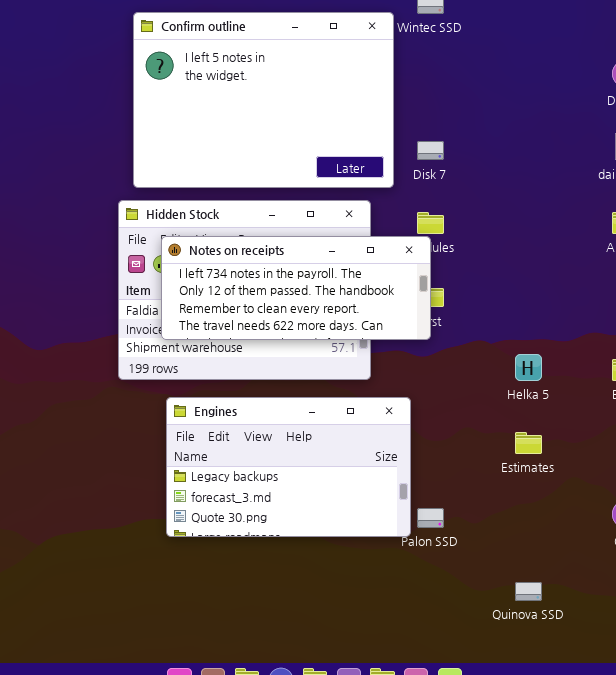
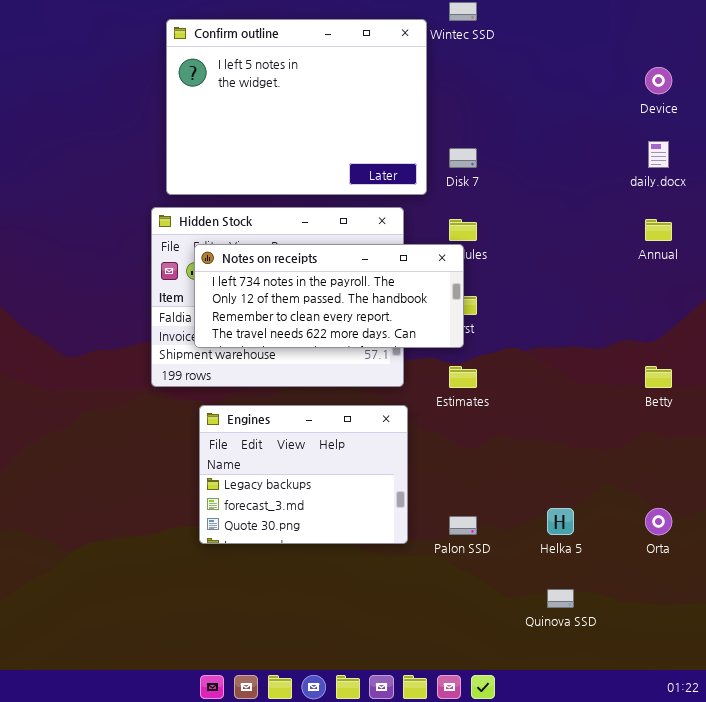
Helka 5: [515,354,542,381] -> [547,508,574,535], moved
Engines: [166,397,411,537] -> [199,405,408,544], resized
Estimates: [515,432,542,454] -> [449,366,477,388], moved

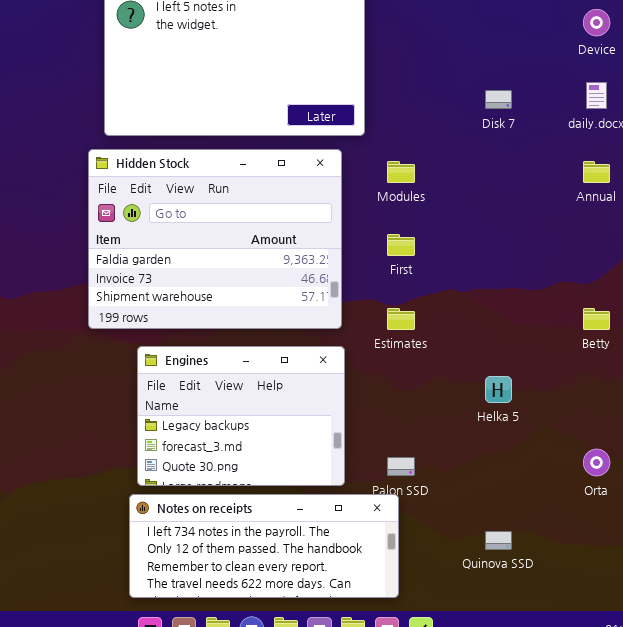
Disk 7: [449,148,477,168] -> [485,90,512,109], moved
Notes on receipts: [194,244,464,348] -> [129,494,399,598], moved
Helka 5: [547,508,574,535] -> [485,376,512,403], moved

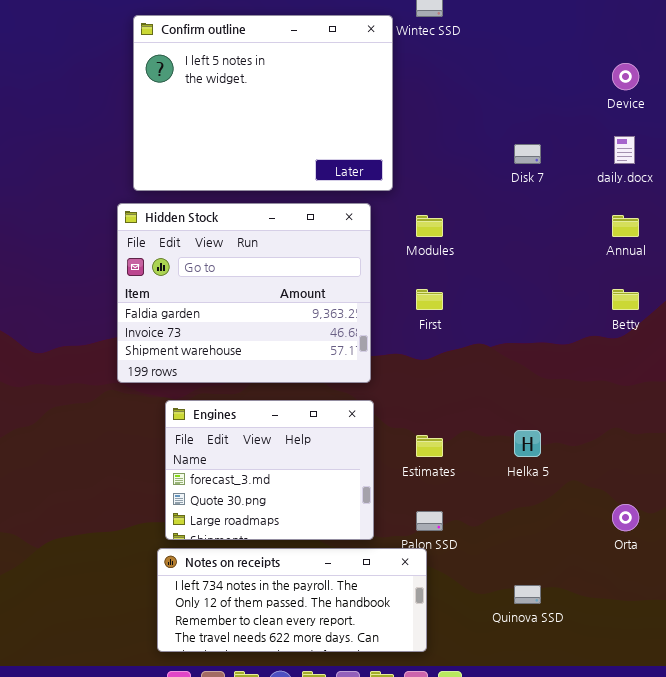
Estimates: [387,308,415,330] -> [416,435,443,457], moved
Betty: [583,308,610,330] -> [612,289,639,310], moved
Engines: [137,346,345,486] -> [165,400,374,540], scrolled down 1 row

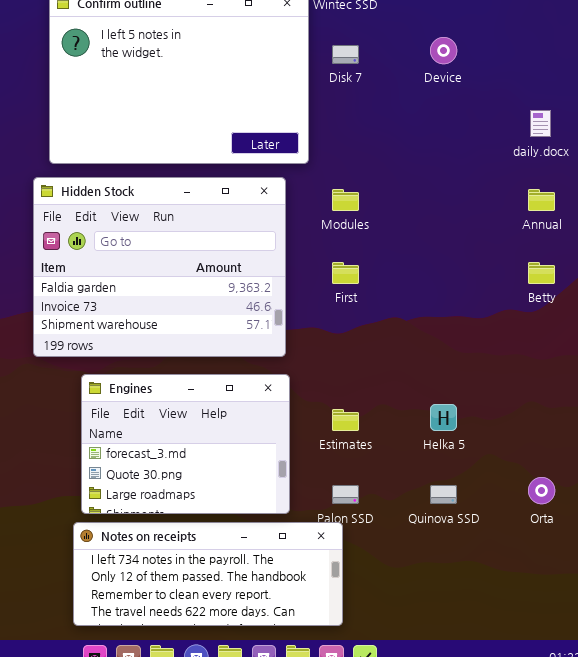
Device: [612,63,639,90] -> [430,37,457,64], moved
Disk 7: [514,144,541,164] -> [332,45,359,64], moved
Quinova SSD: [514,585,541,604] -> [430,485,457,504], moved

